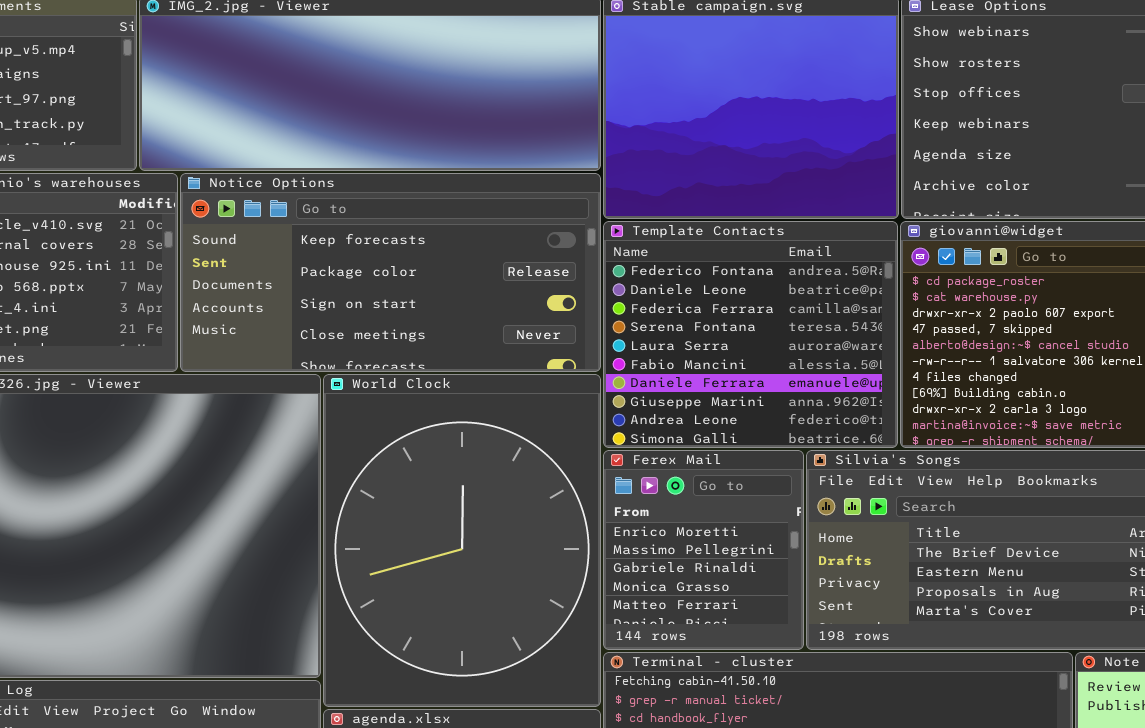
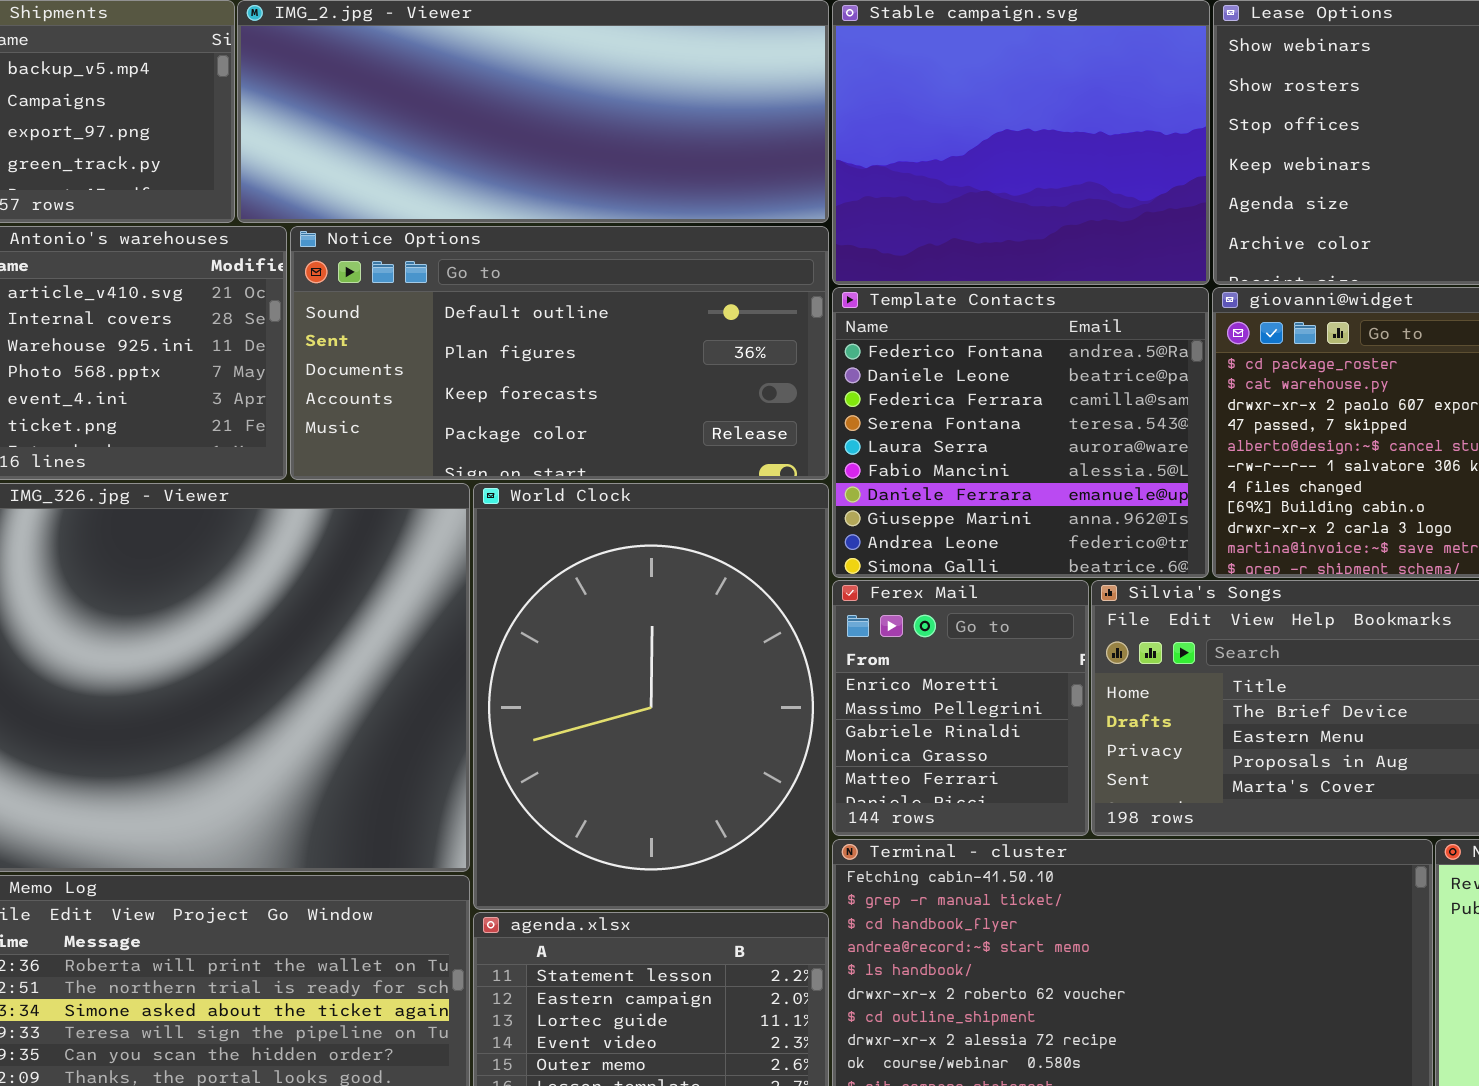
Notice Options: [180,173,601,372] -> [290,226,829,480], scrolled up 2 rows

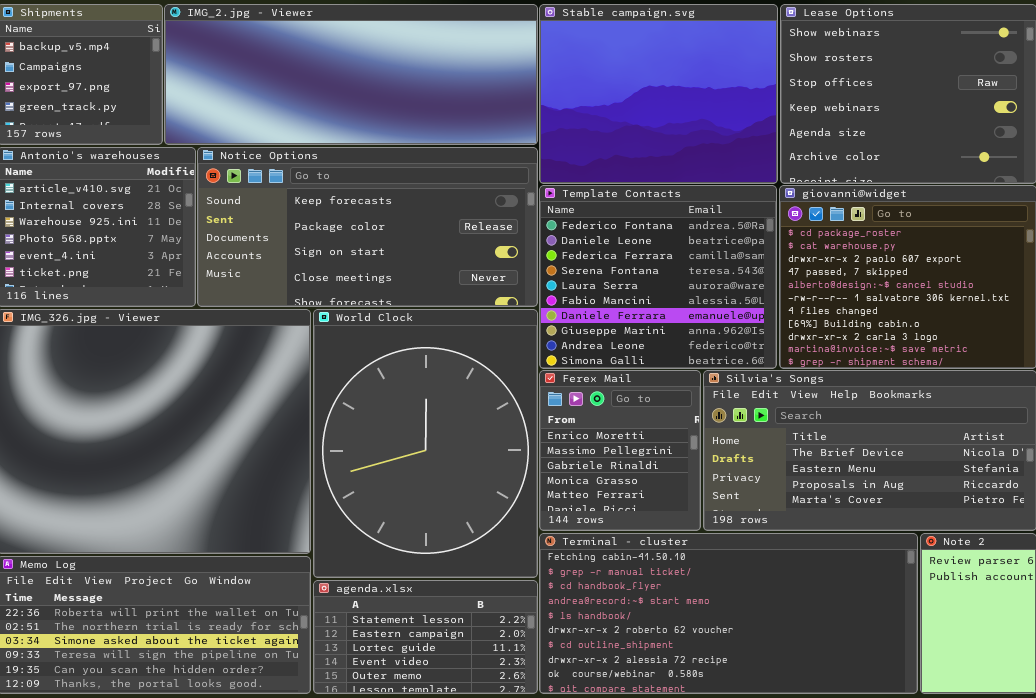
Notice Options: [290,226,829,480] -> [197,147,538,307], scrolled down 2 rows

